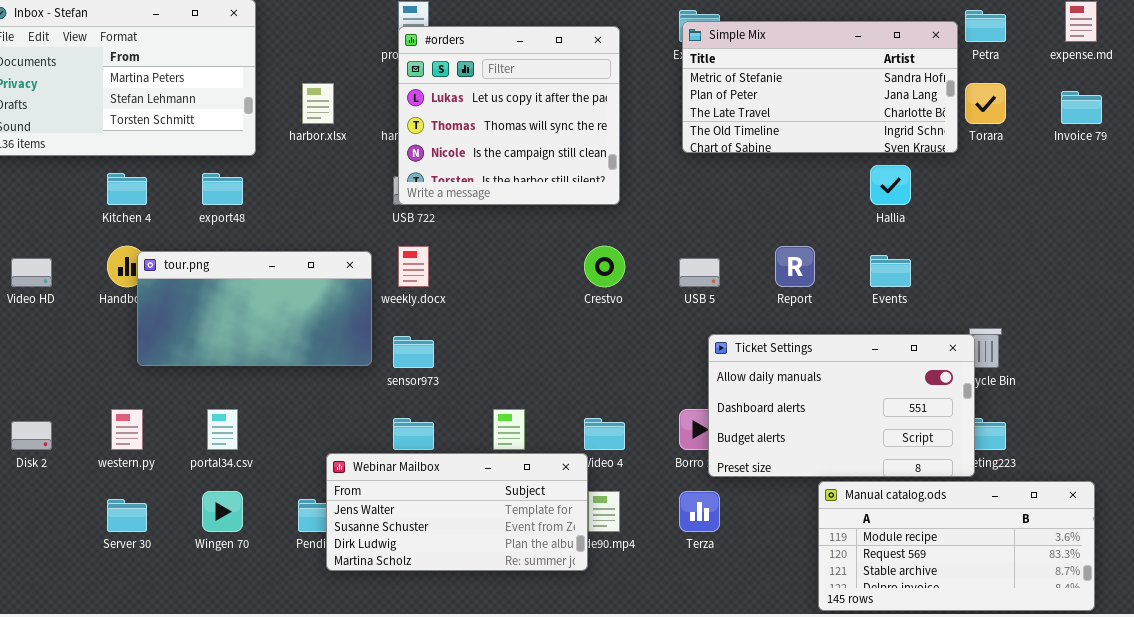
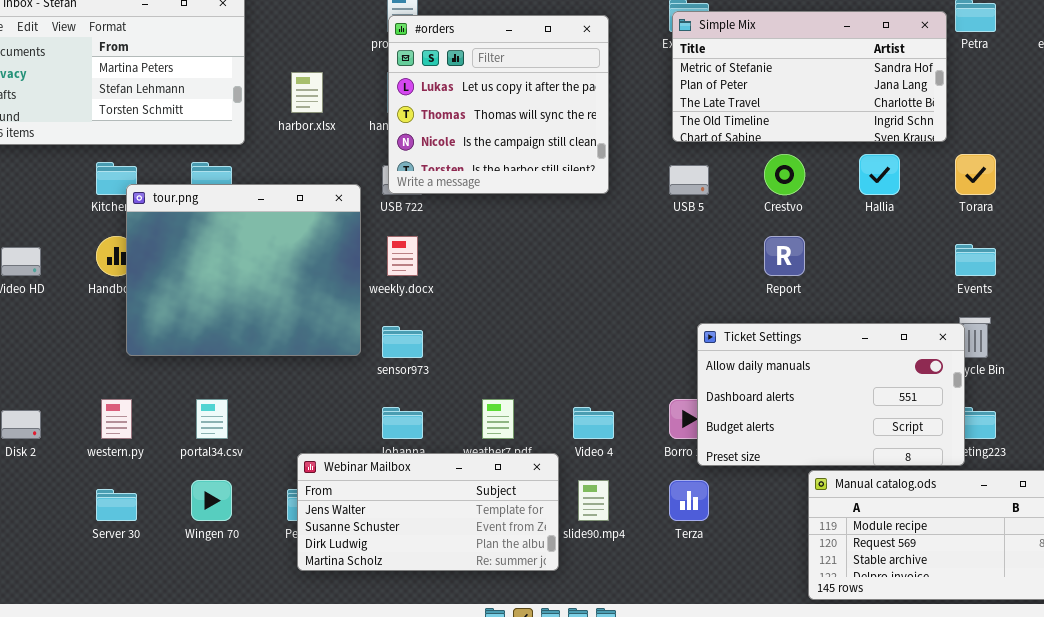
Torara: [965,83,1006,124] -> [955,154,996,195], moved
Crestvo: [584,246,625,287] -> [764,154,805,195], moved
tour.png: [137,251,372,366] -> [126,184,361,356], resized
Events: [870,255,911,287] -> [955,244,996,276], moved
USB 5: [679,258,720,287] -> [669,165,709,195], moved
Webinar Mailbox: [326,453,588,571] -> [297,453,559,571], moved

